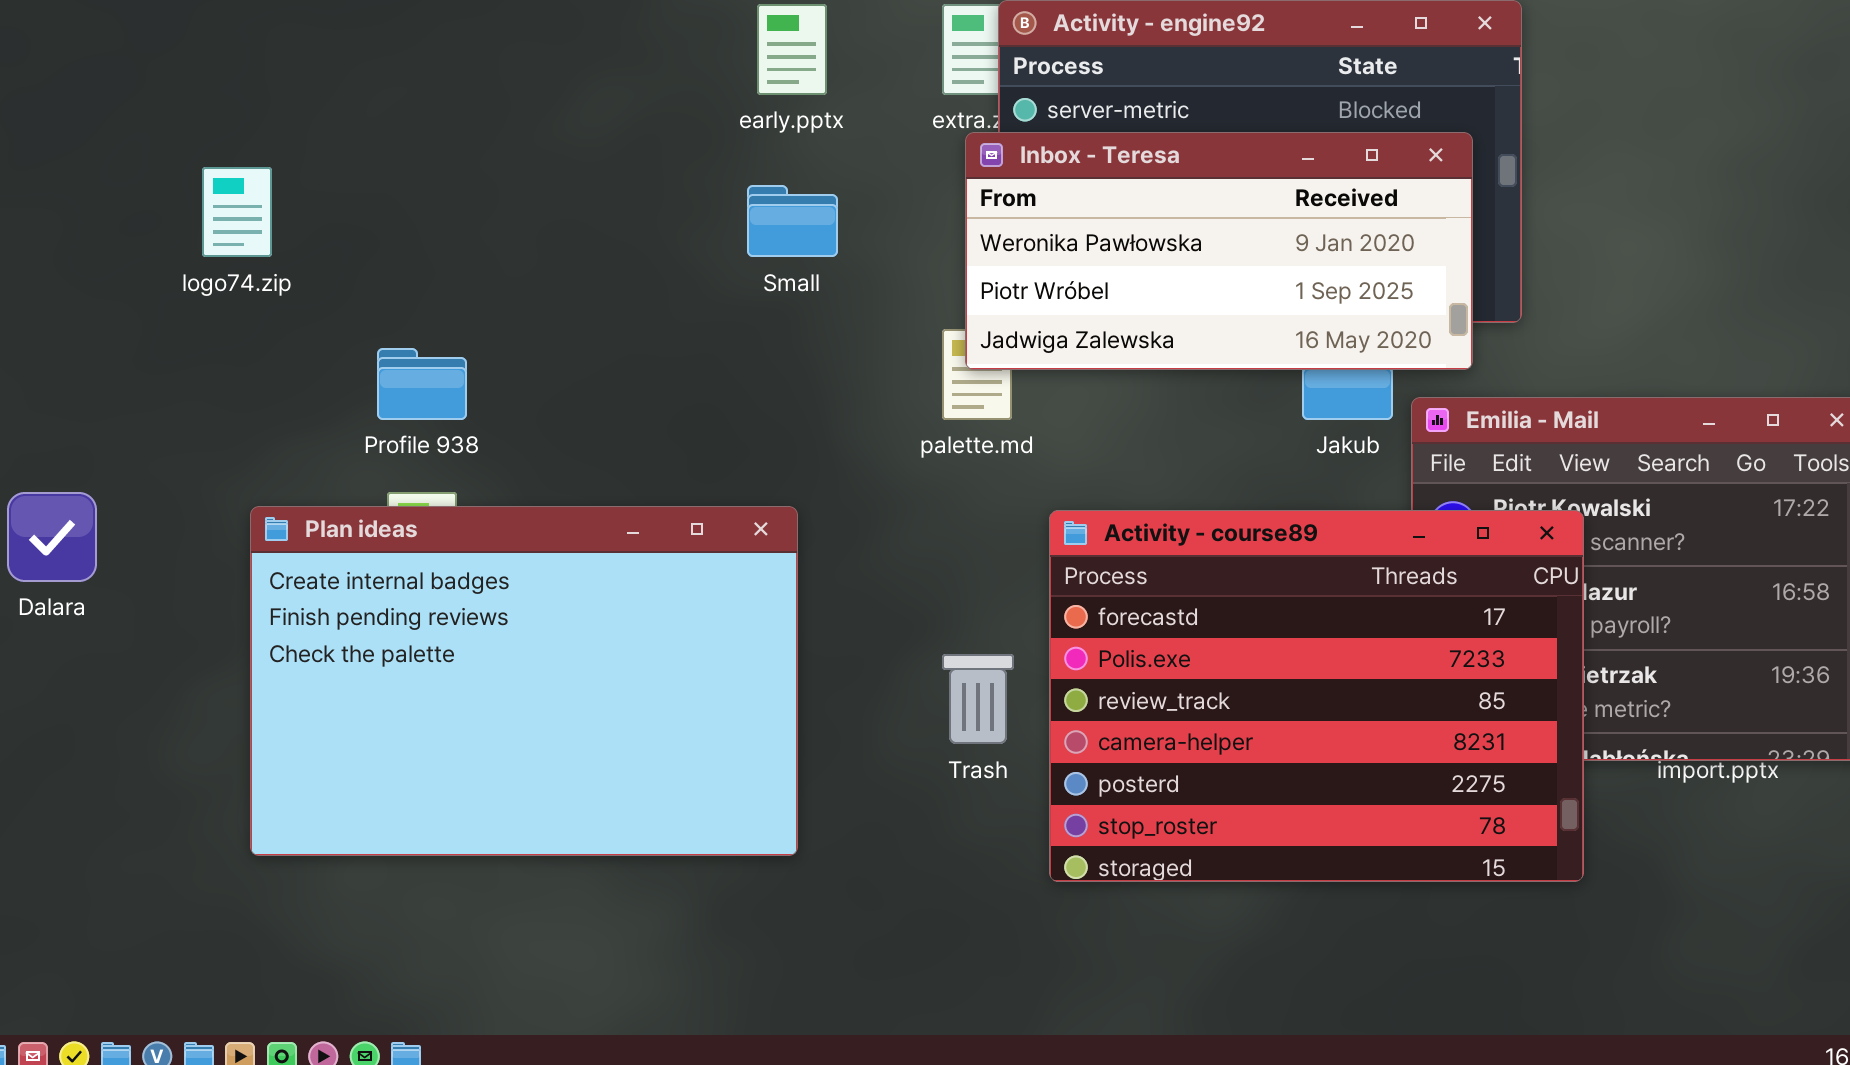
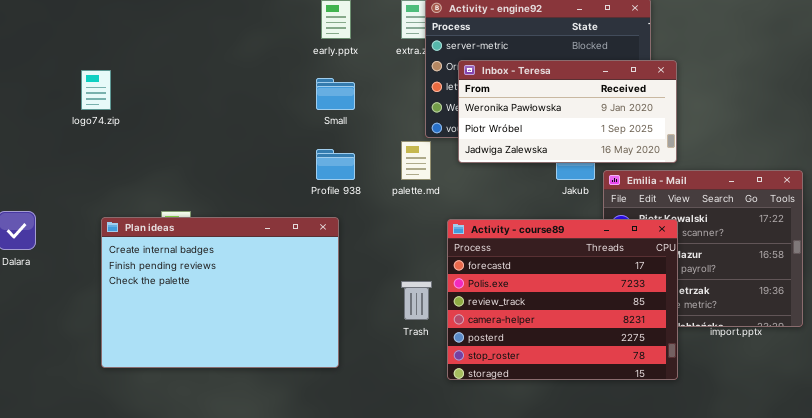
Inbox - Teresa: [965,132,1473,370] -> [458,60,677,163], moved
Profile 938: [377,348,467,420] -> [316,149,355,180], moved

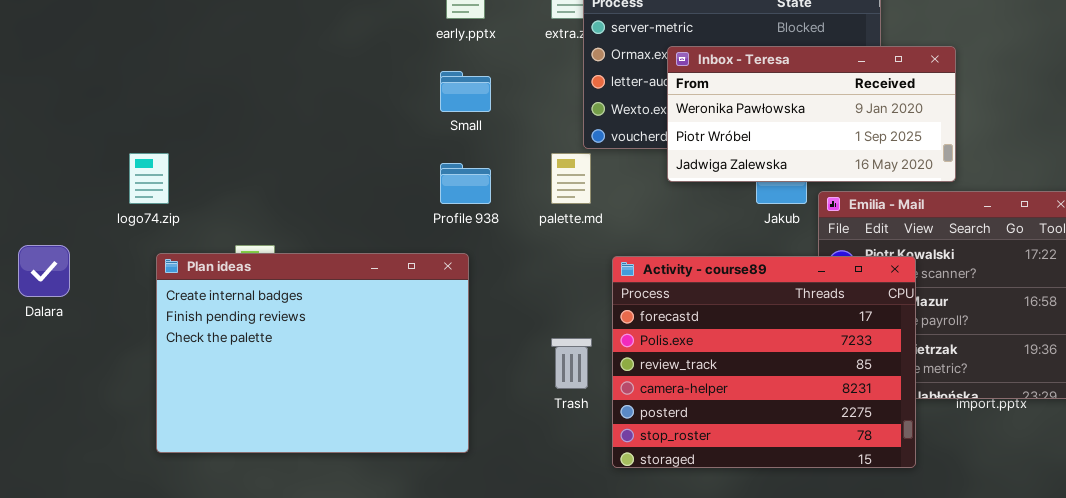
Inbox - Teresa: [458,60,677,163] -> [667,46,956,182], moved
logo74.zip: [81,70,111,110] -> [129,153,169,204], moved

